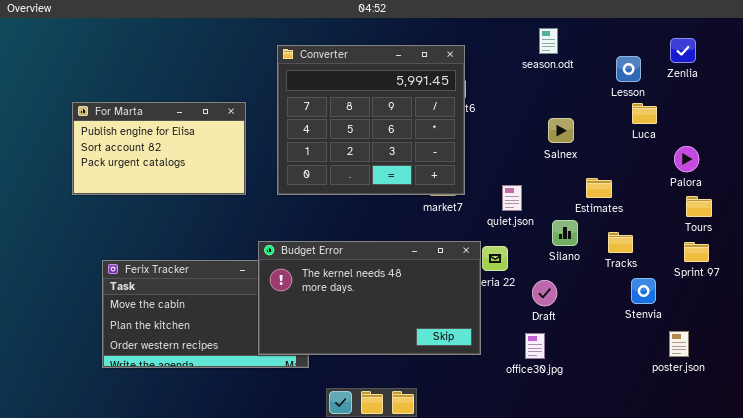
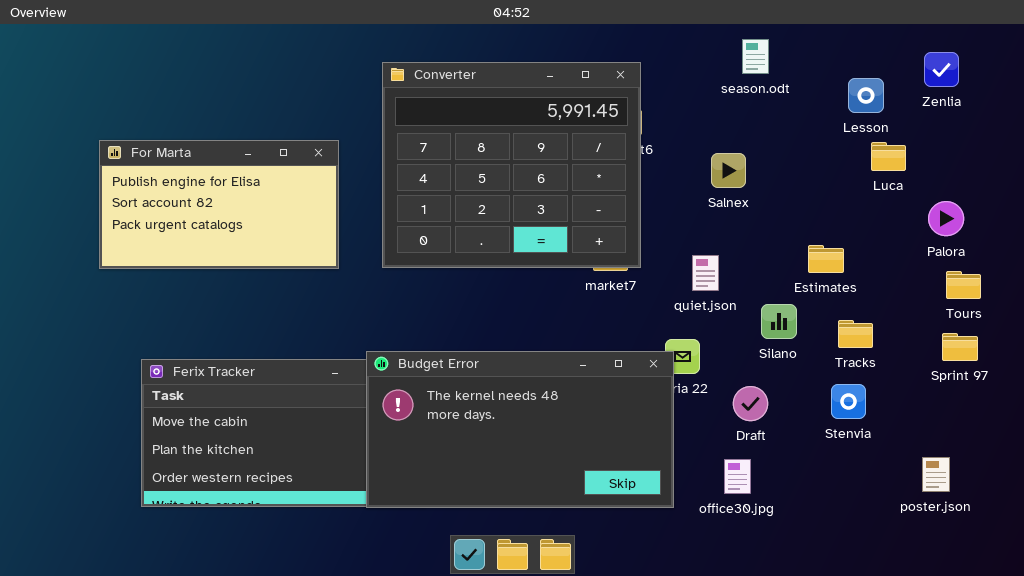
Salnex: [548,118,574,143] -> [711,153,746,188], moved
Budget Error: [258,241,481,355] -> [366,351,674,508], moved
Stenvia: [631,278,656,304] -> [831,384,866,419], moved

